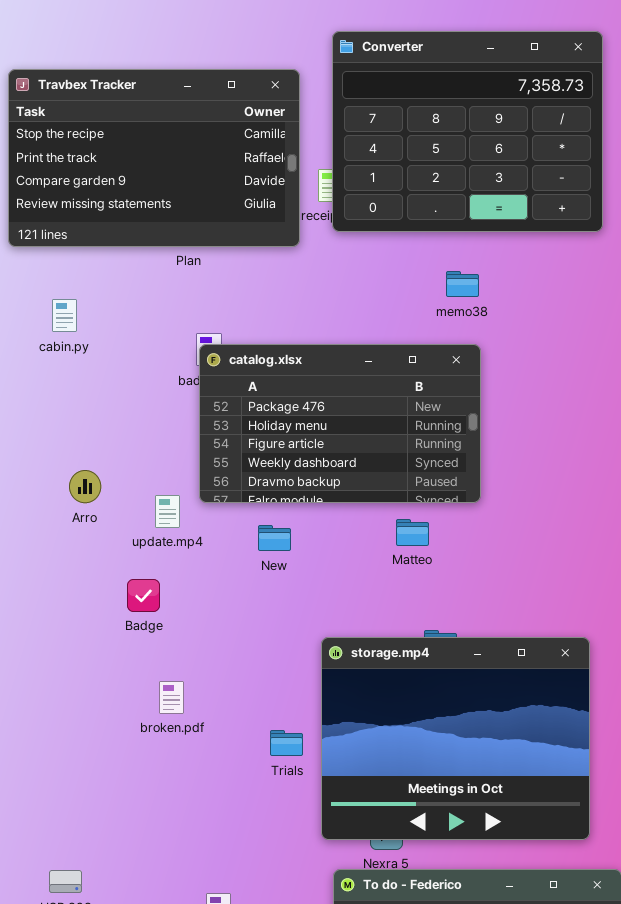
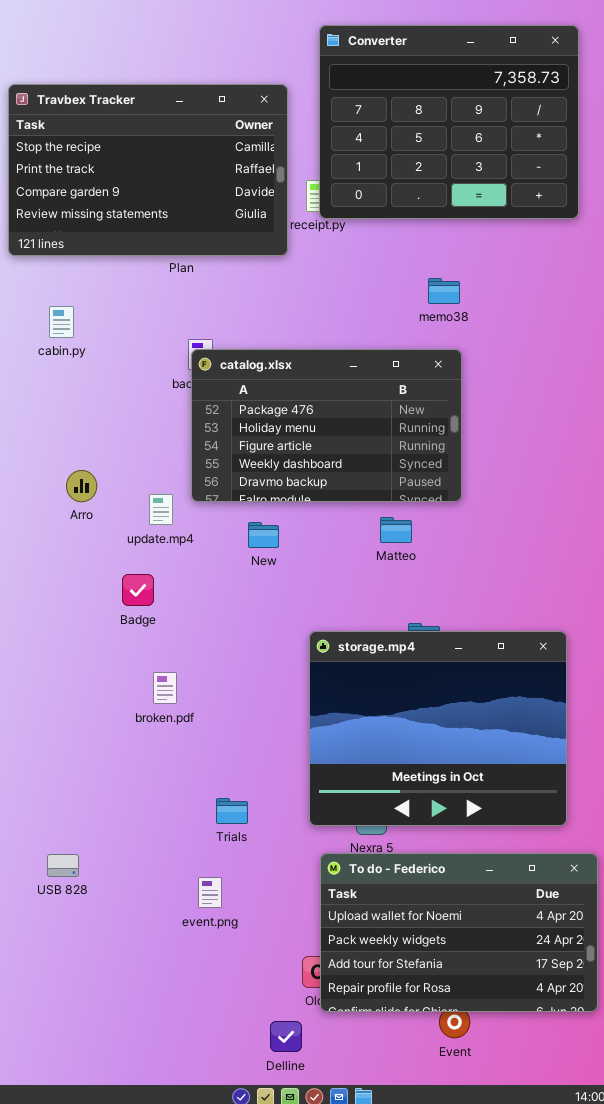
Converter: [332,31,603,232] -> [319,25,579,219], moved
Trials: [270,730,303,756] -> [216,798,248,824], moved

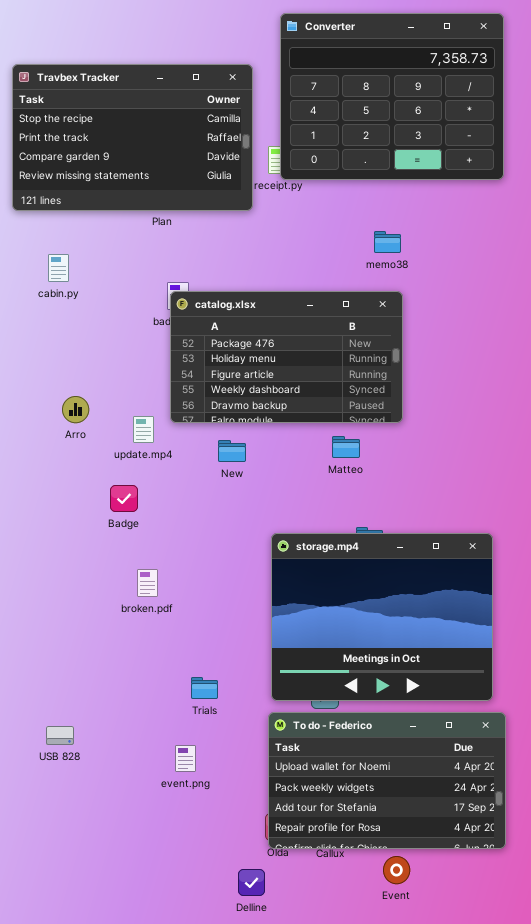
To do - Federico: [320,853,598,1012] -> [268,712,506,849], moved

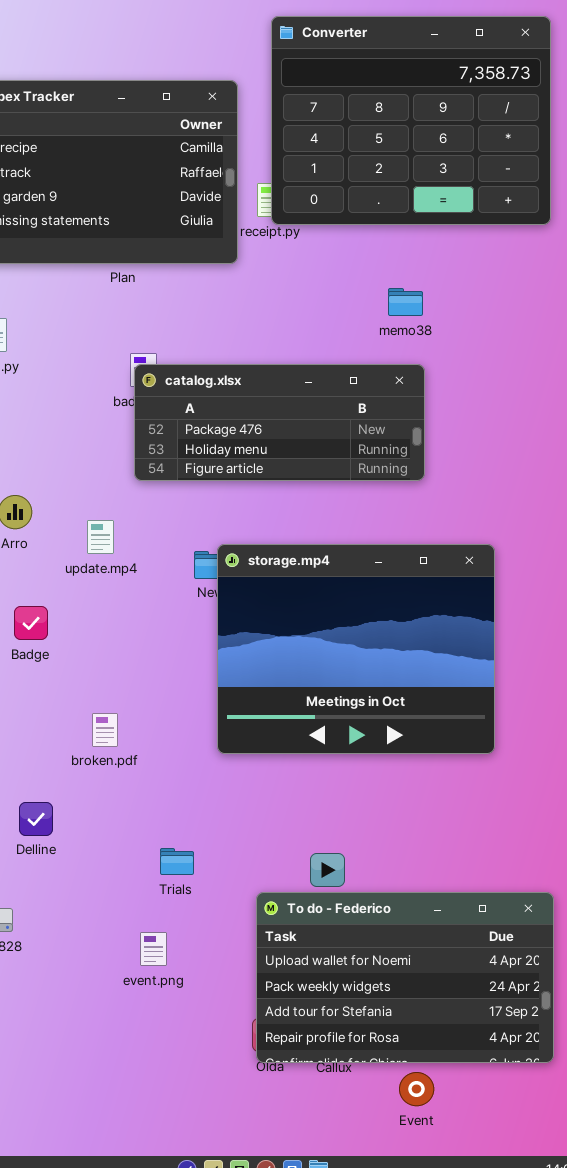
catalog.xlsx: [170,291,403,423] -> [134,364,425,481], resized
Badge: [110,485,138,512] -> [14,606,48,640], moved
storage.mp4: [271,533,493,701] -> [217,544,495,754], moved
Delline: [238,869,265,896] -> [19,802,53,836], moved

